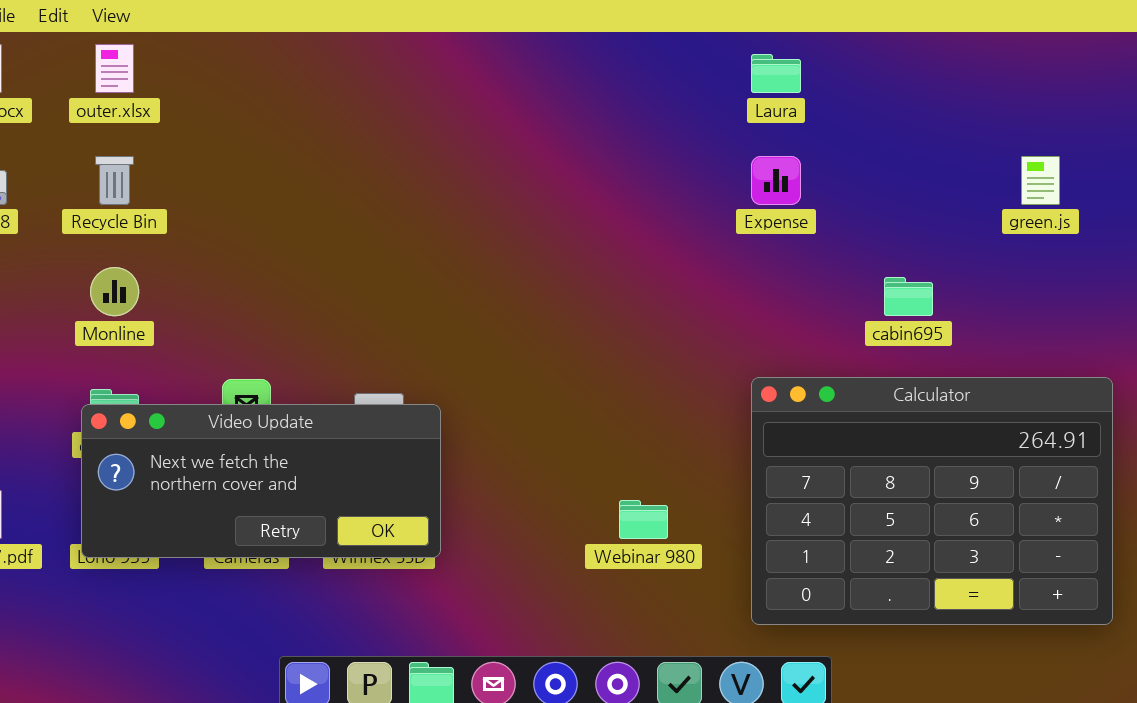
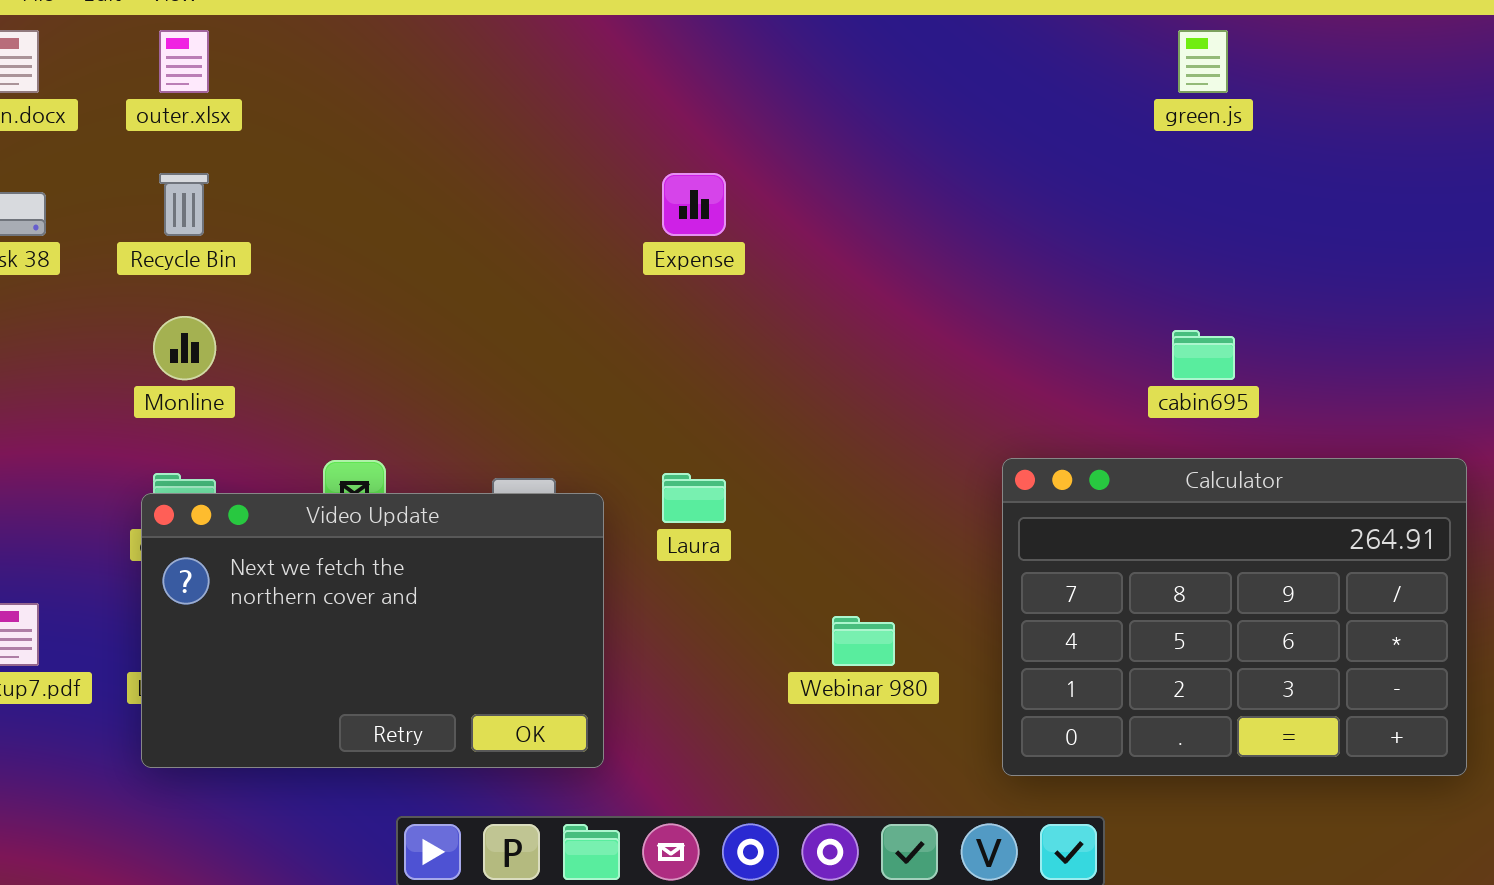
Laura: [751,54,801,93] -> [662,473,726,523], moved
Expense: [751,156,801,205] -> [662,173,726,236], moved
green.js: [1021,156,1060,205] -> [1178,30,1228,93], moved
Video Update: [81,404,441,558] -> [141,493,604,768], resized

